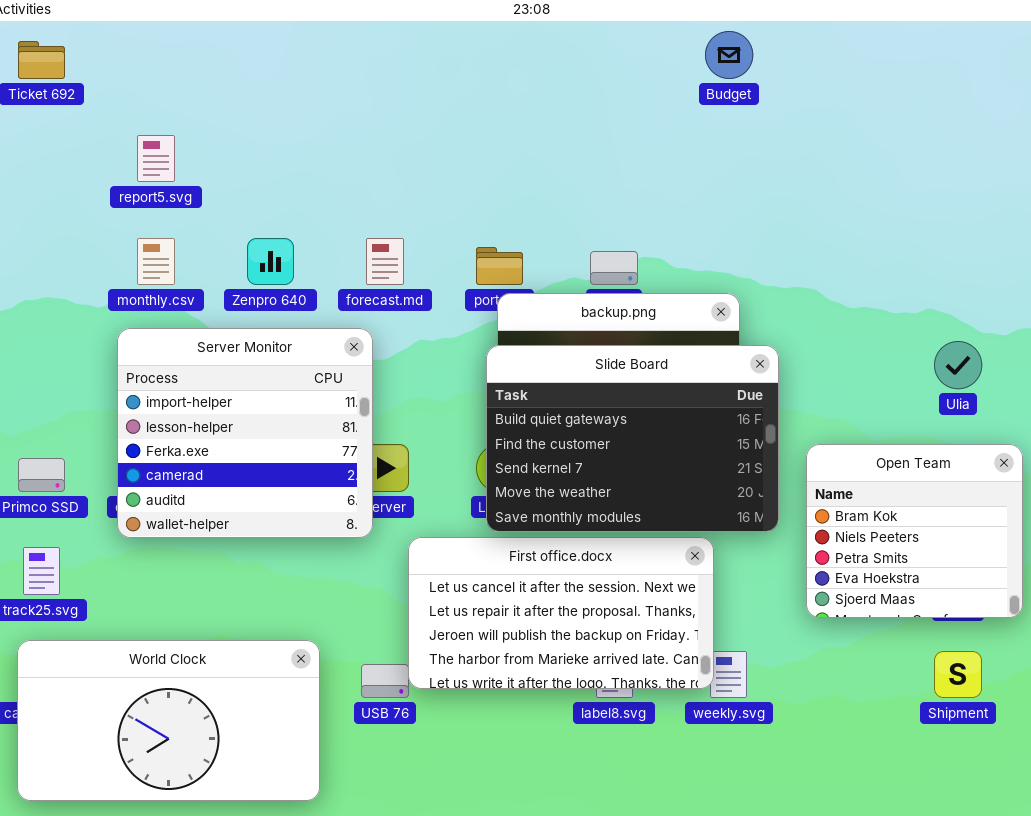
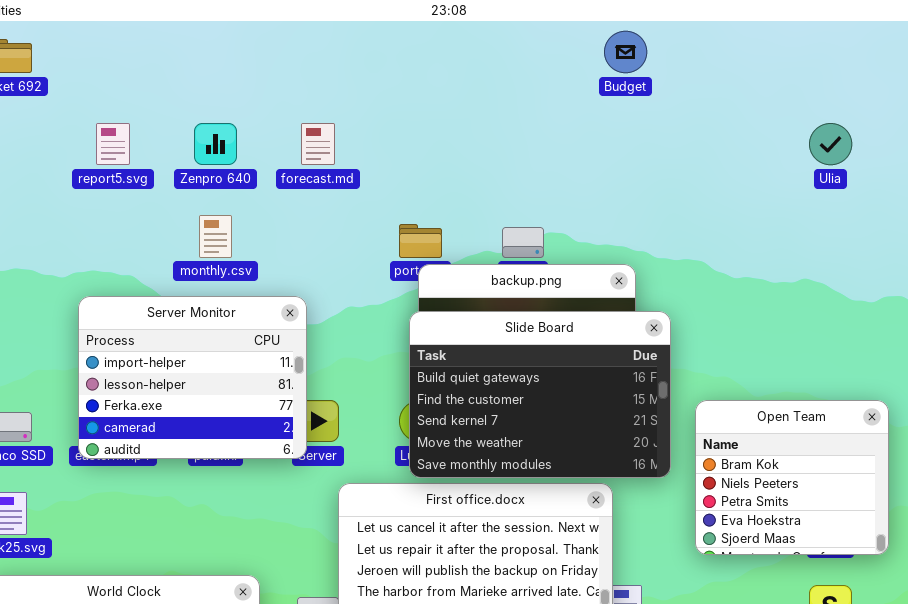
monthly.csv: [137,238,175,285] -> [199,215,232,258], moved
Zenpro 640: [247,238,294,285] -> [194,123,237,165], moved
forecast.md: [366,238,404,285] -> [301,123,335,165], moved
Server Monitor: [117,328,373,538] -> [78,296,307,459], resized
Ulia: [934,341,982,389] -> [809,123,852,165], moved

